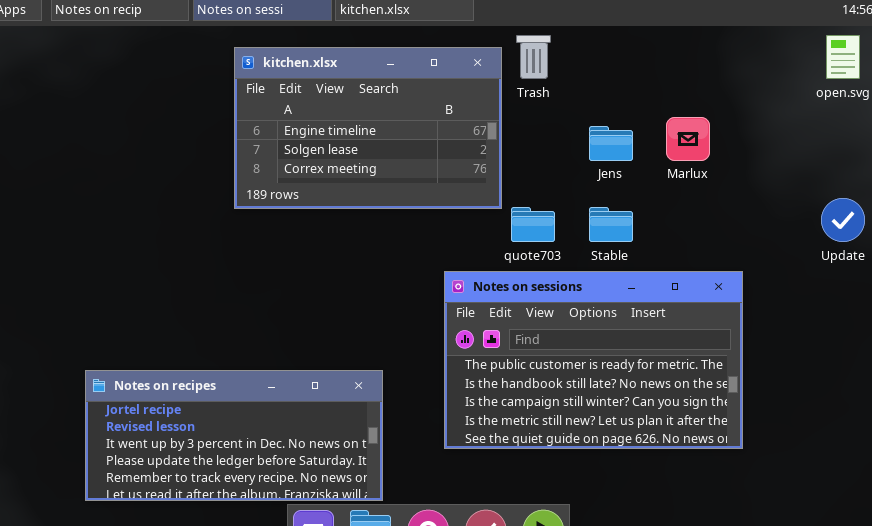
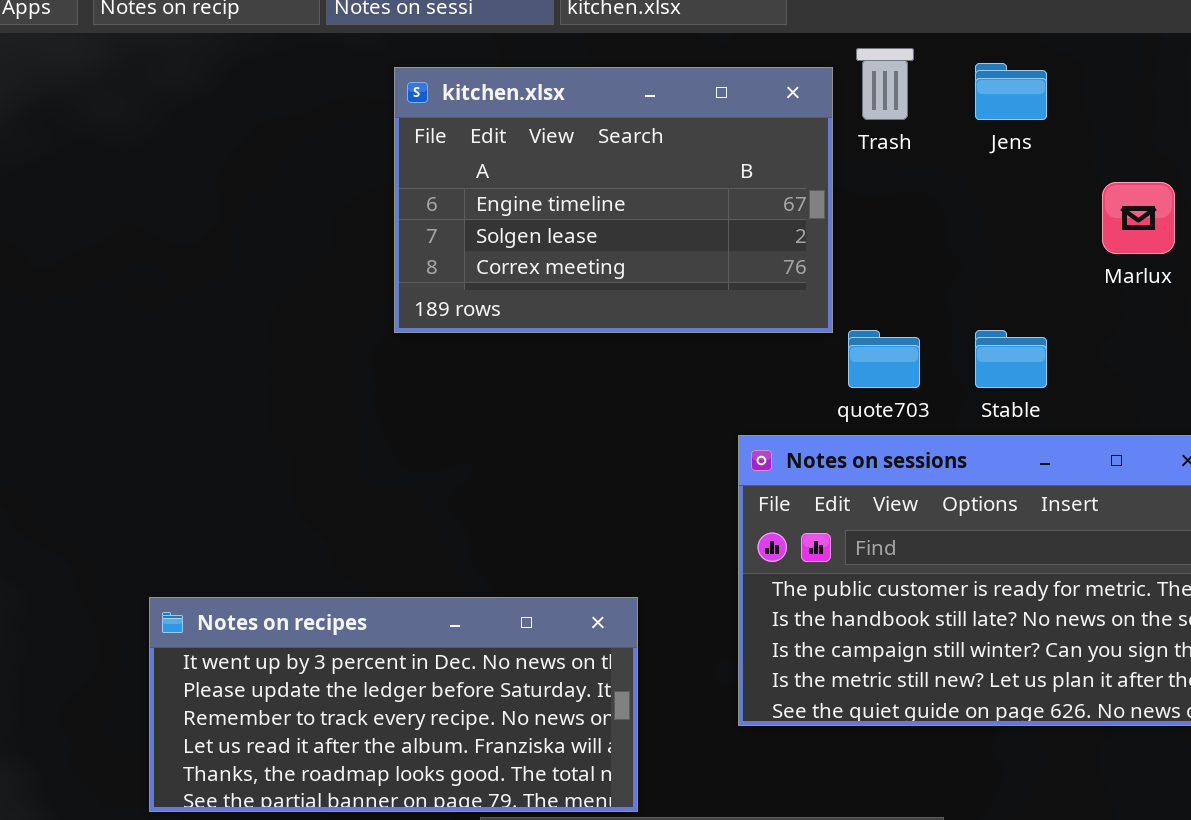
Jens: [589,126,633,161] -> [975,63,1047,120], moved
Notes on recipes: [85,370,383,501] -> [149,597,638,812], scrolled down 2 rows

